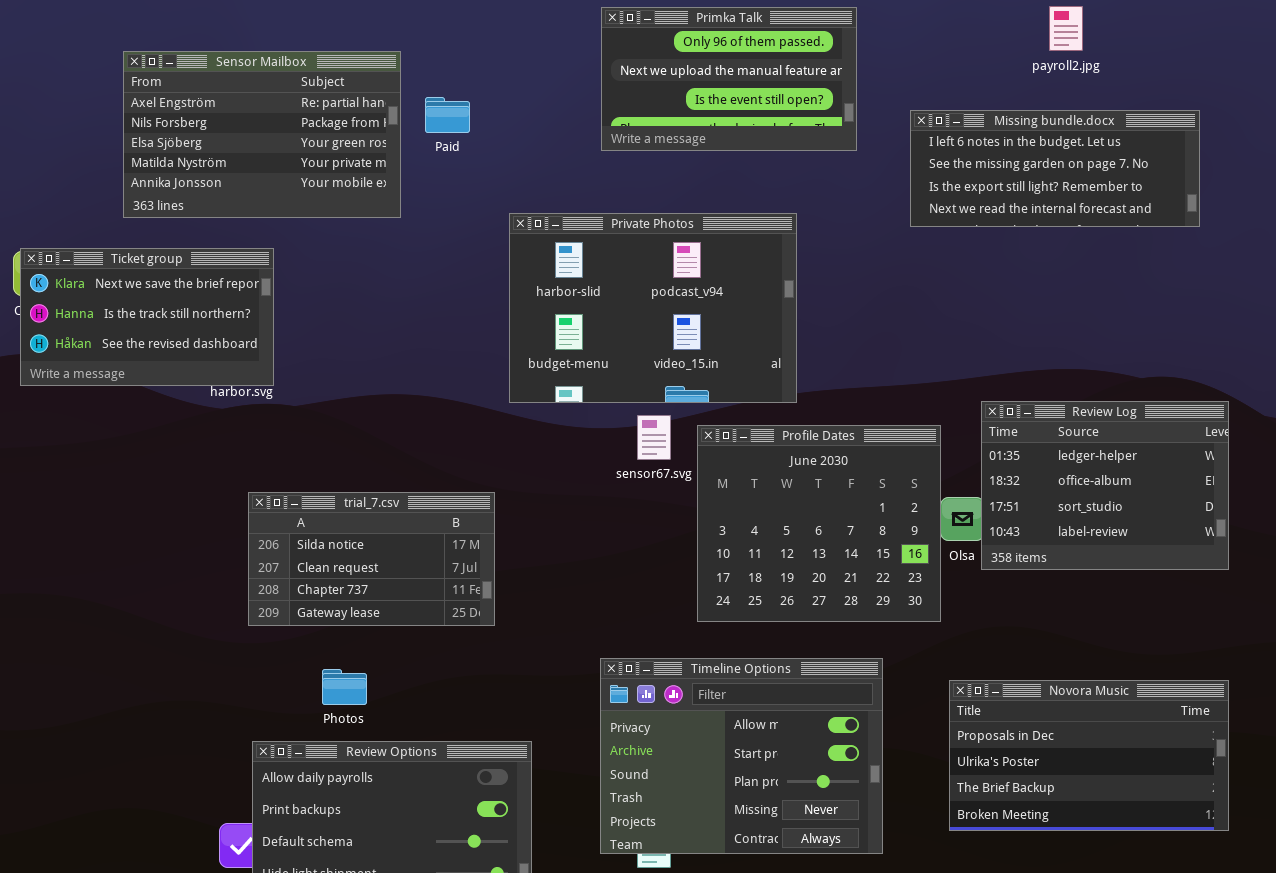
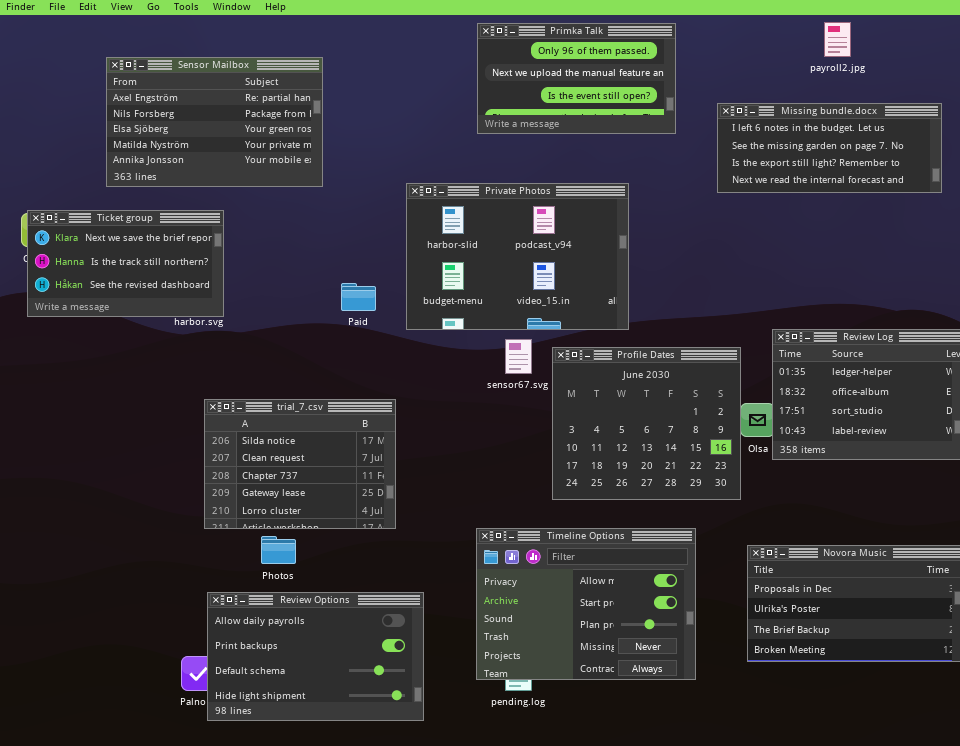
Paid: [425,97,470,133] -> [341,283,376,311], moved
trial_7.csv: [248,492,495,626] -> [204,399,396,529], resized

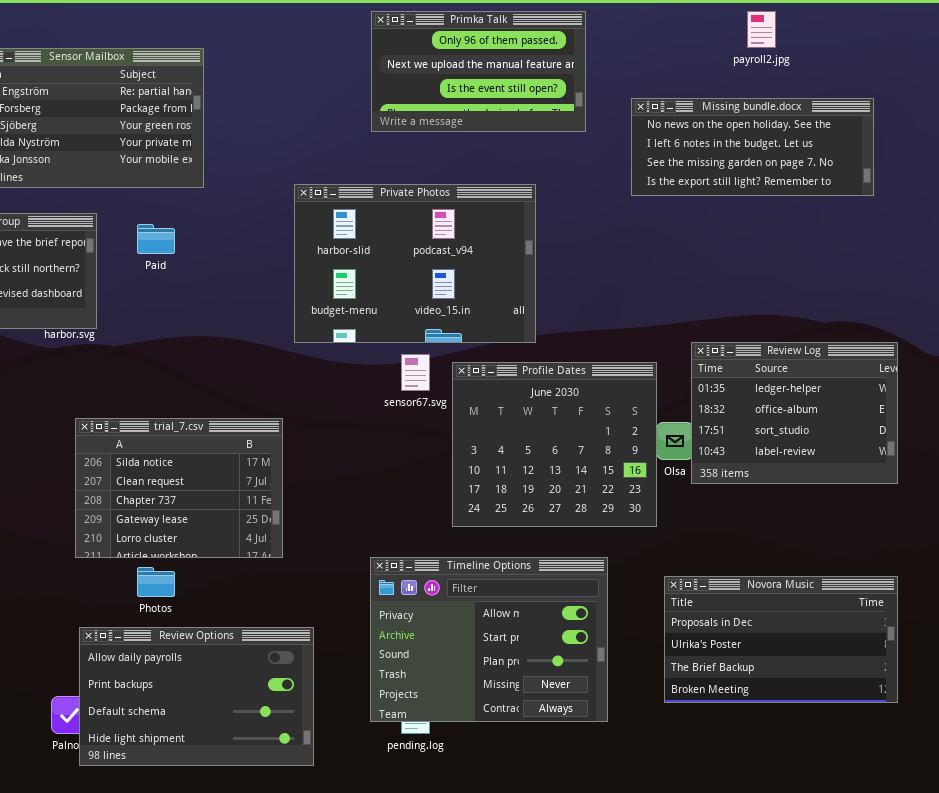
Missing bundle.docx: [717,103,942,193] -> [631,98,874,196], scrolled up 1 row
Paid: [341,283,376,311] -> [137,224,175,254], moved

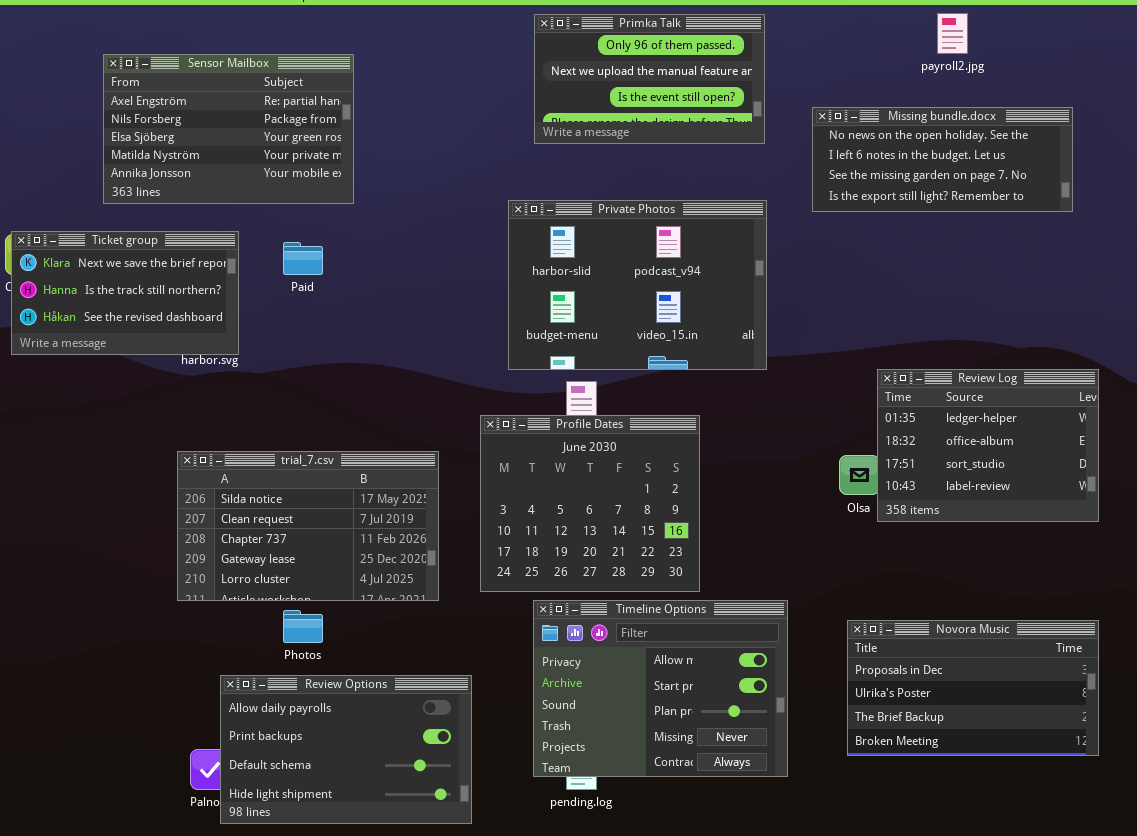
Private Photos: [294,184,536,343] -> [508,200,767,370], moved
Profile Dates: [452,362,657,527] -> [480,415,700,592], moved
trial_7.csv: [75,418,283,558] -> [177,451,439,601], resized

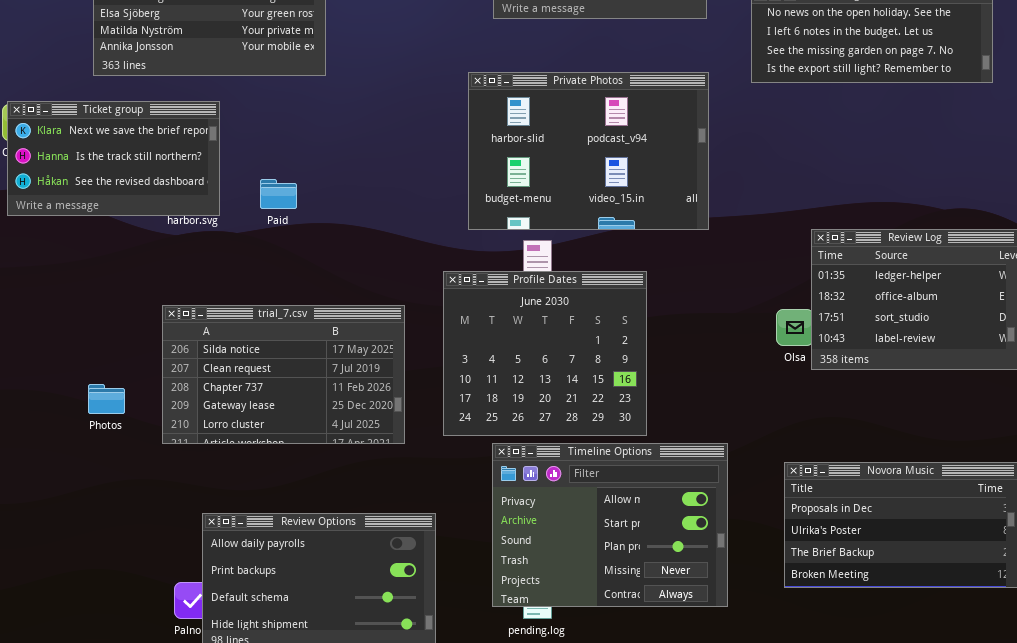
Paid: [283,242,323,275] -> [260,179,297,209], moved
Photos: [283,610,323,643] -> [88,384,125,414], moved

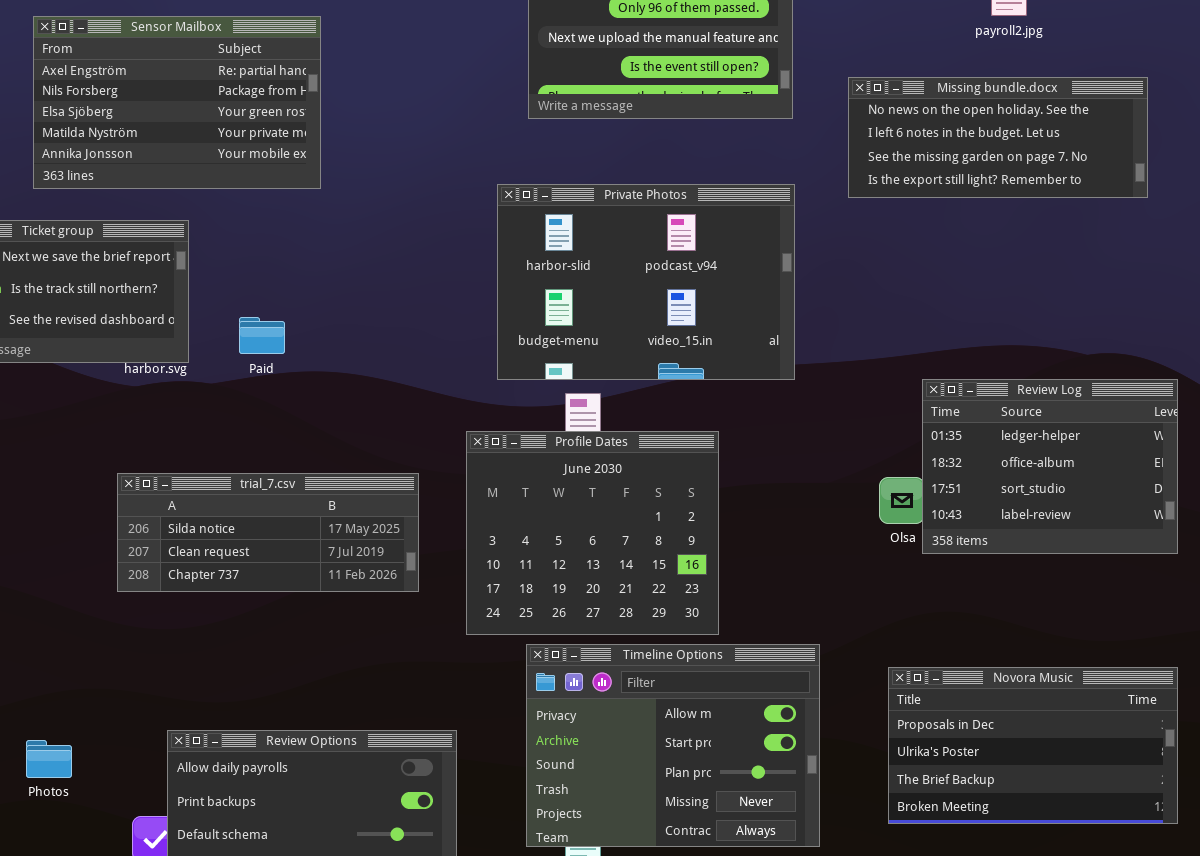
trial_7.csv: [162,305,405,444] -> [117,473,419,592], resized
Photos: [88,384,125,414] -> [26,740,72,778], moved

